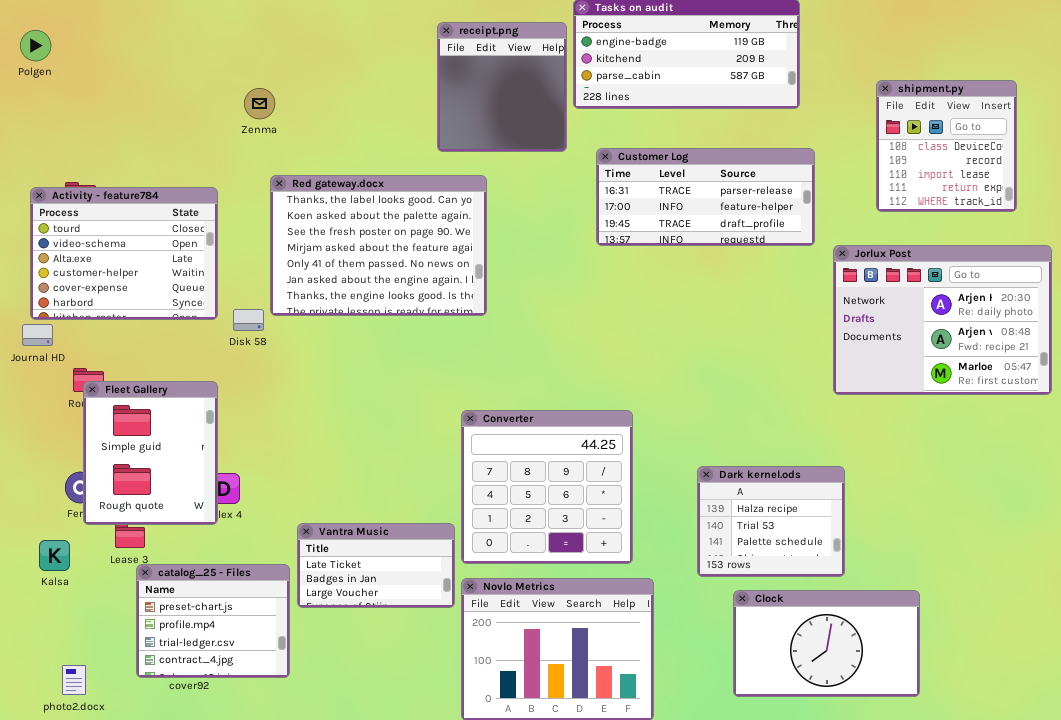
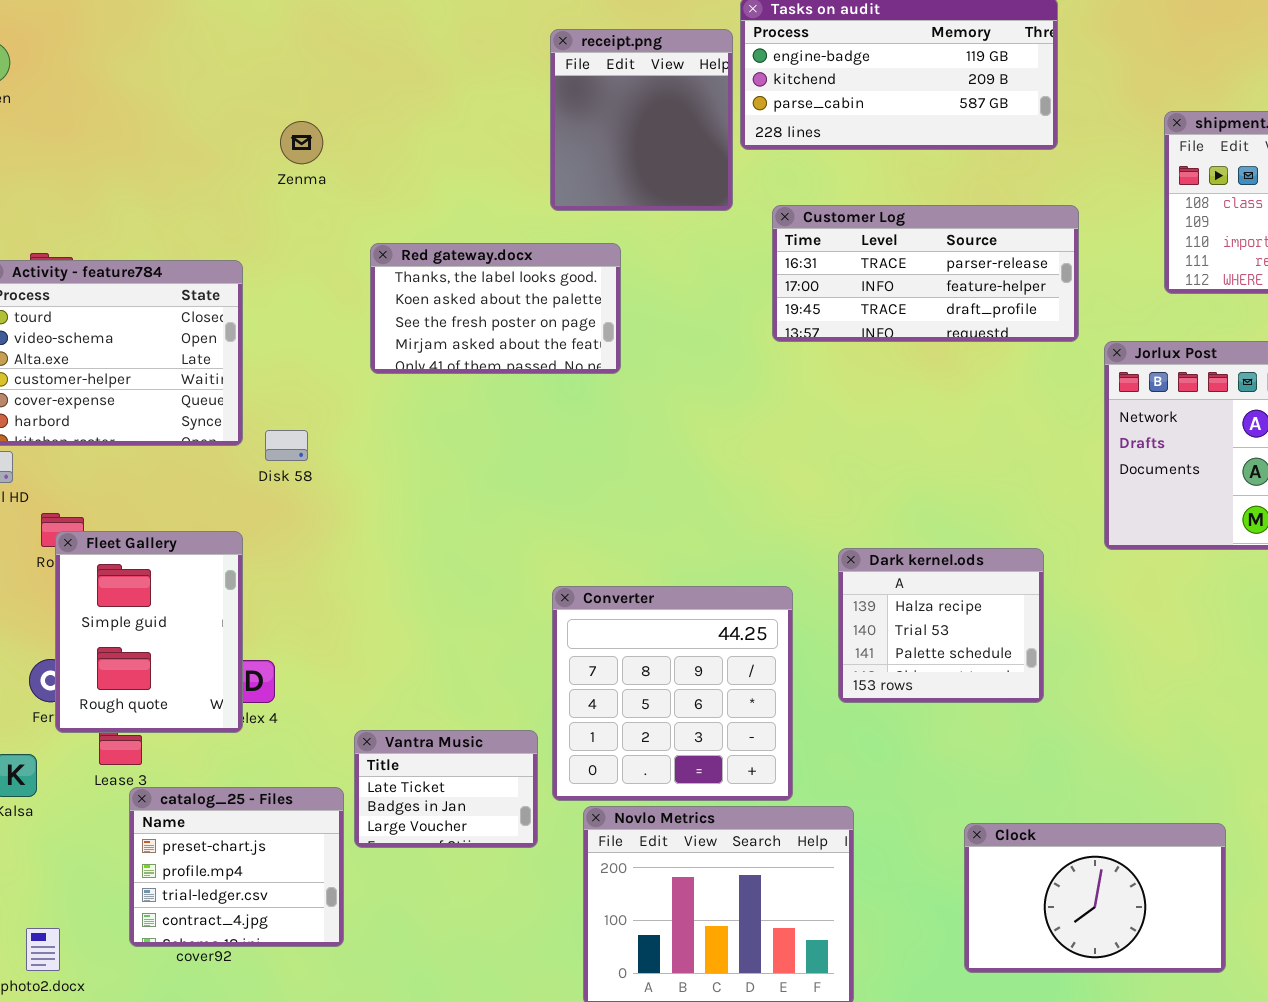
Red gateway.docx: [270,175,487,316] -> [370,243,621,374], resized
Converter: [461,410,633,564] -> [552,586,793,801], moved
Dark kernel.ods: [697,466,845,577] -> [838,548,1044,703], moved
Vantra Music: [297,523,455,608] -> [354,730,538,848], resized

